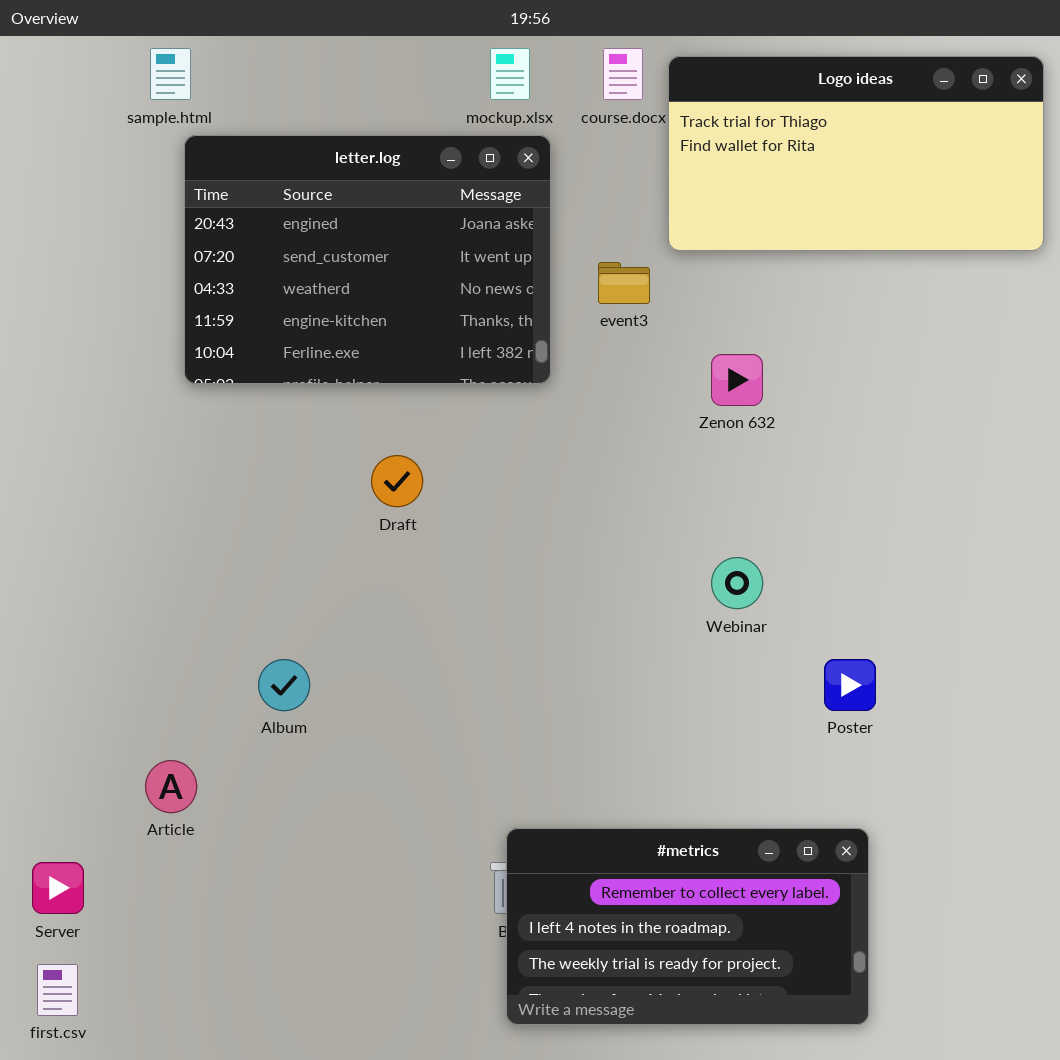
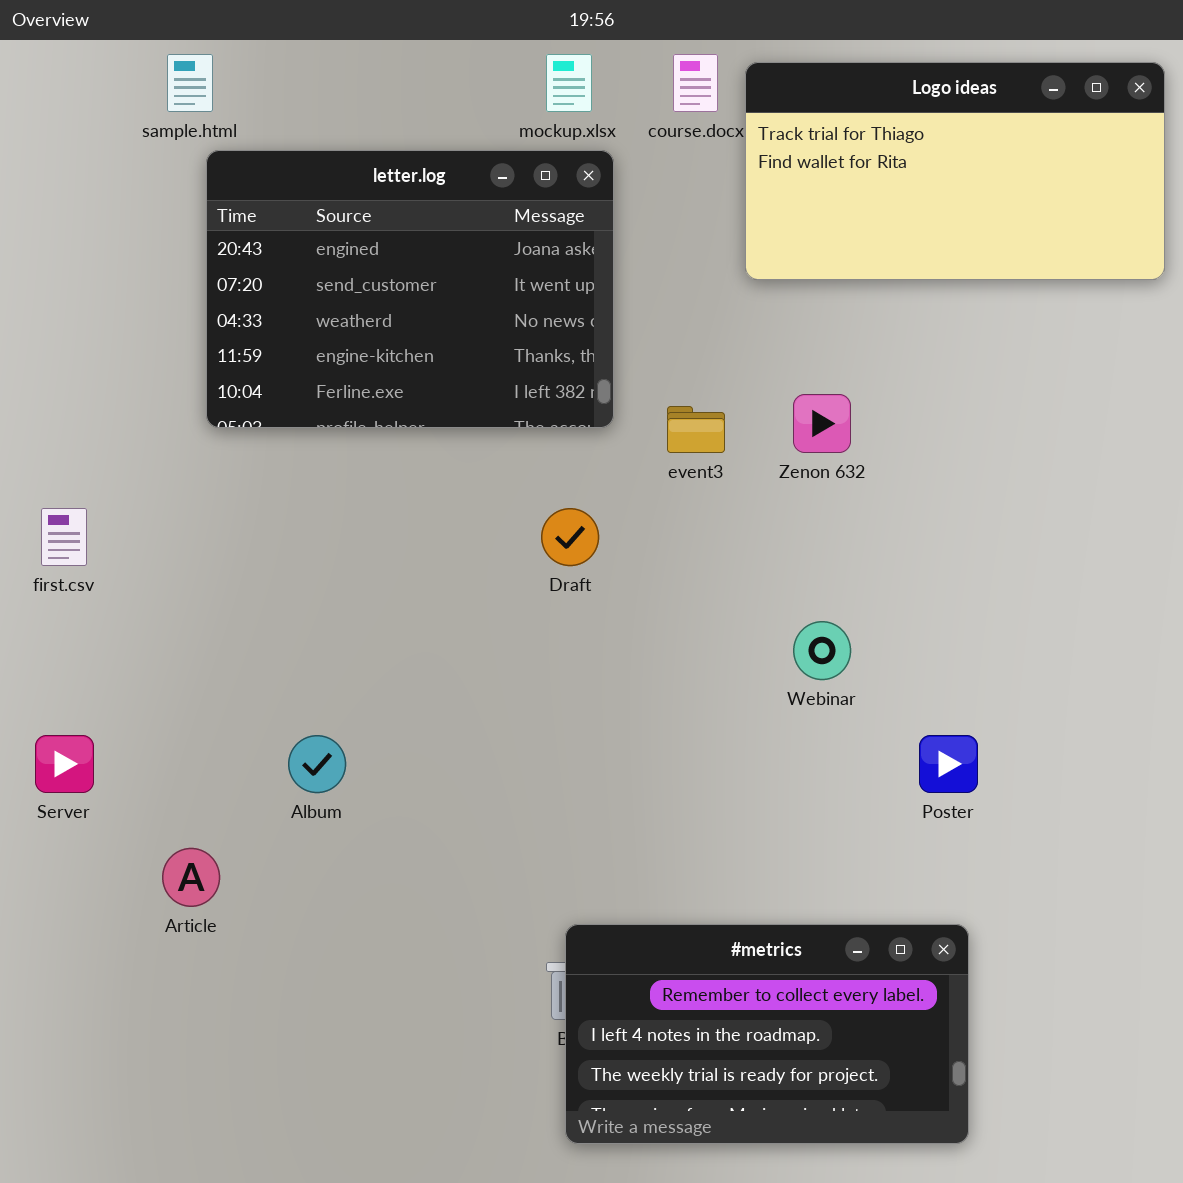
event3: [598,262,650,304] -> [667,406,725,453], moved
Draft: [371,455,423,507] -> [541,508,599,566], moved
Server: [32,862,84,914] -> [35,735,94,793], moved
first.csv: [37,964,78,1016] -> [41,508,87,566], moved

